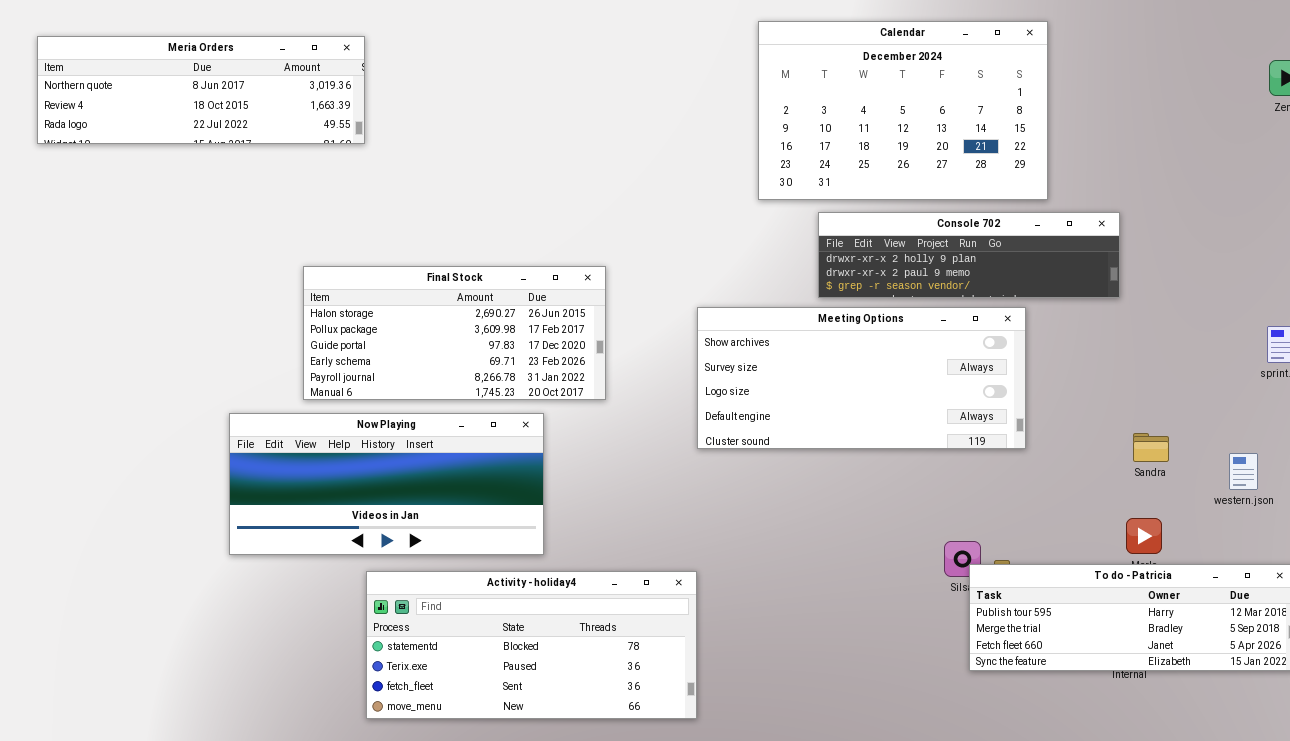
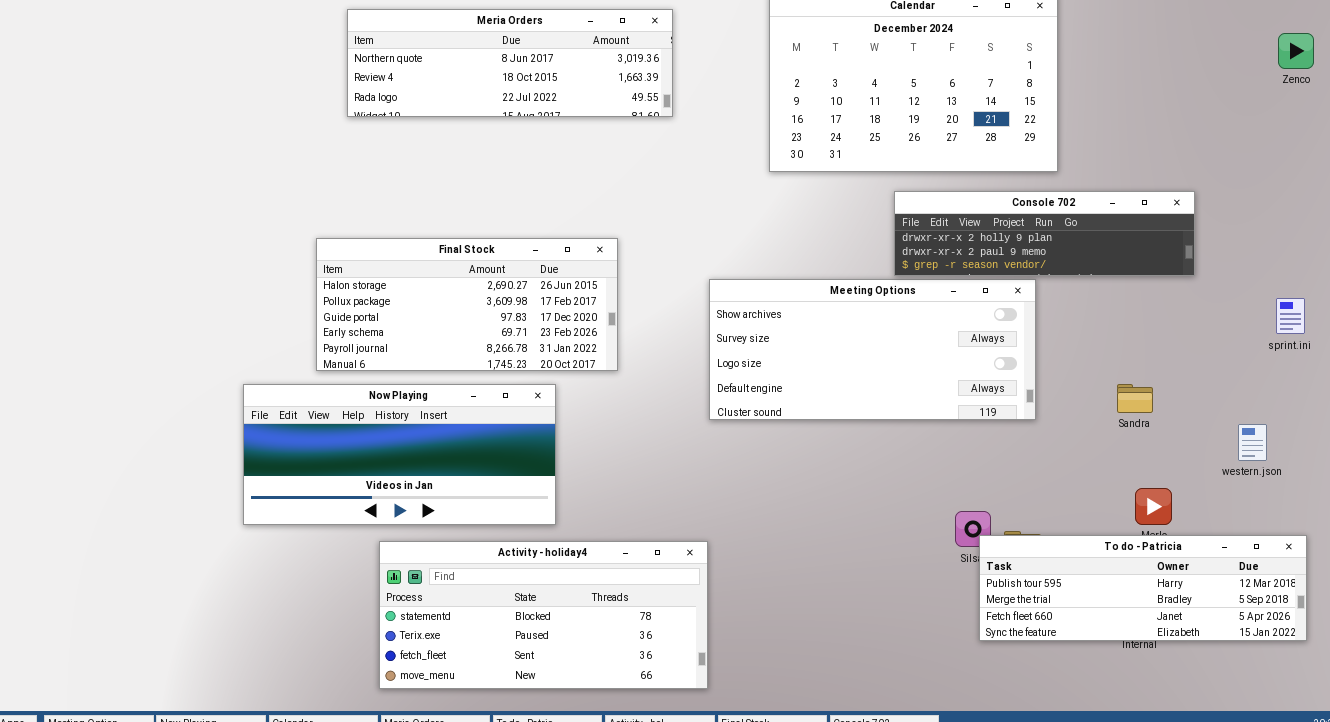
Meria Orders: [37,36,365,144] -> [347,9,673,117], moved
Console 702: [818,212,1120,298] -> [894,191,1195,276], moved
Sandra: [1133,433,1169,462] -> [1117,384,1153,413], moved

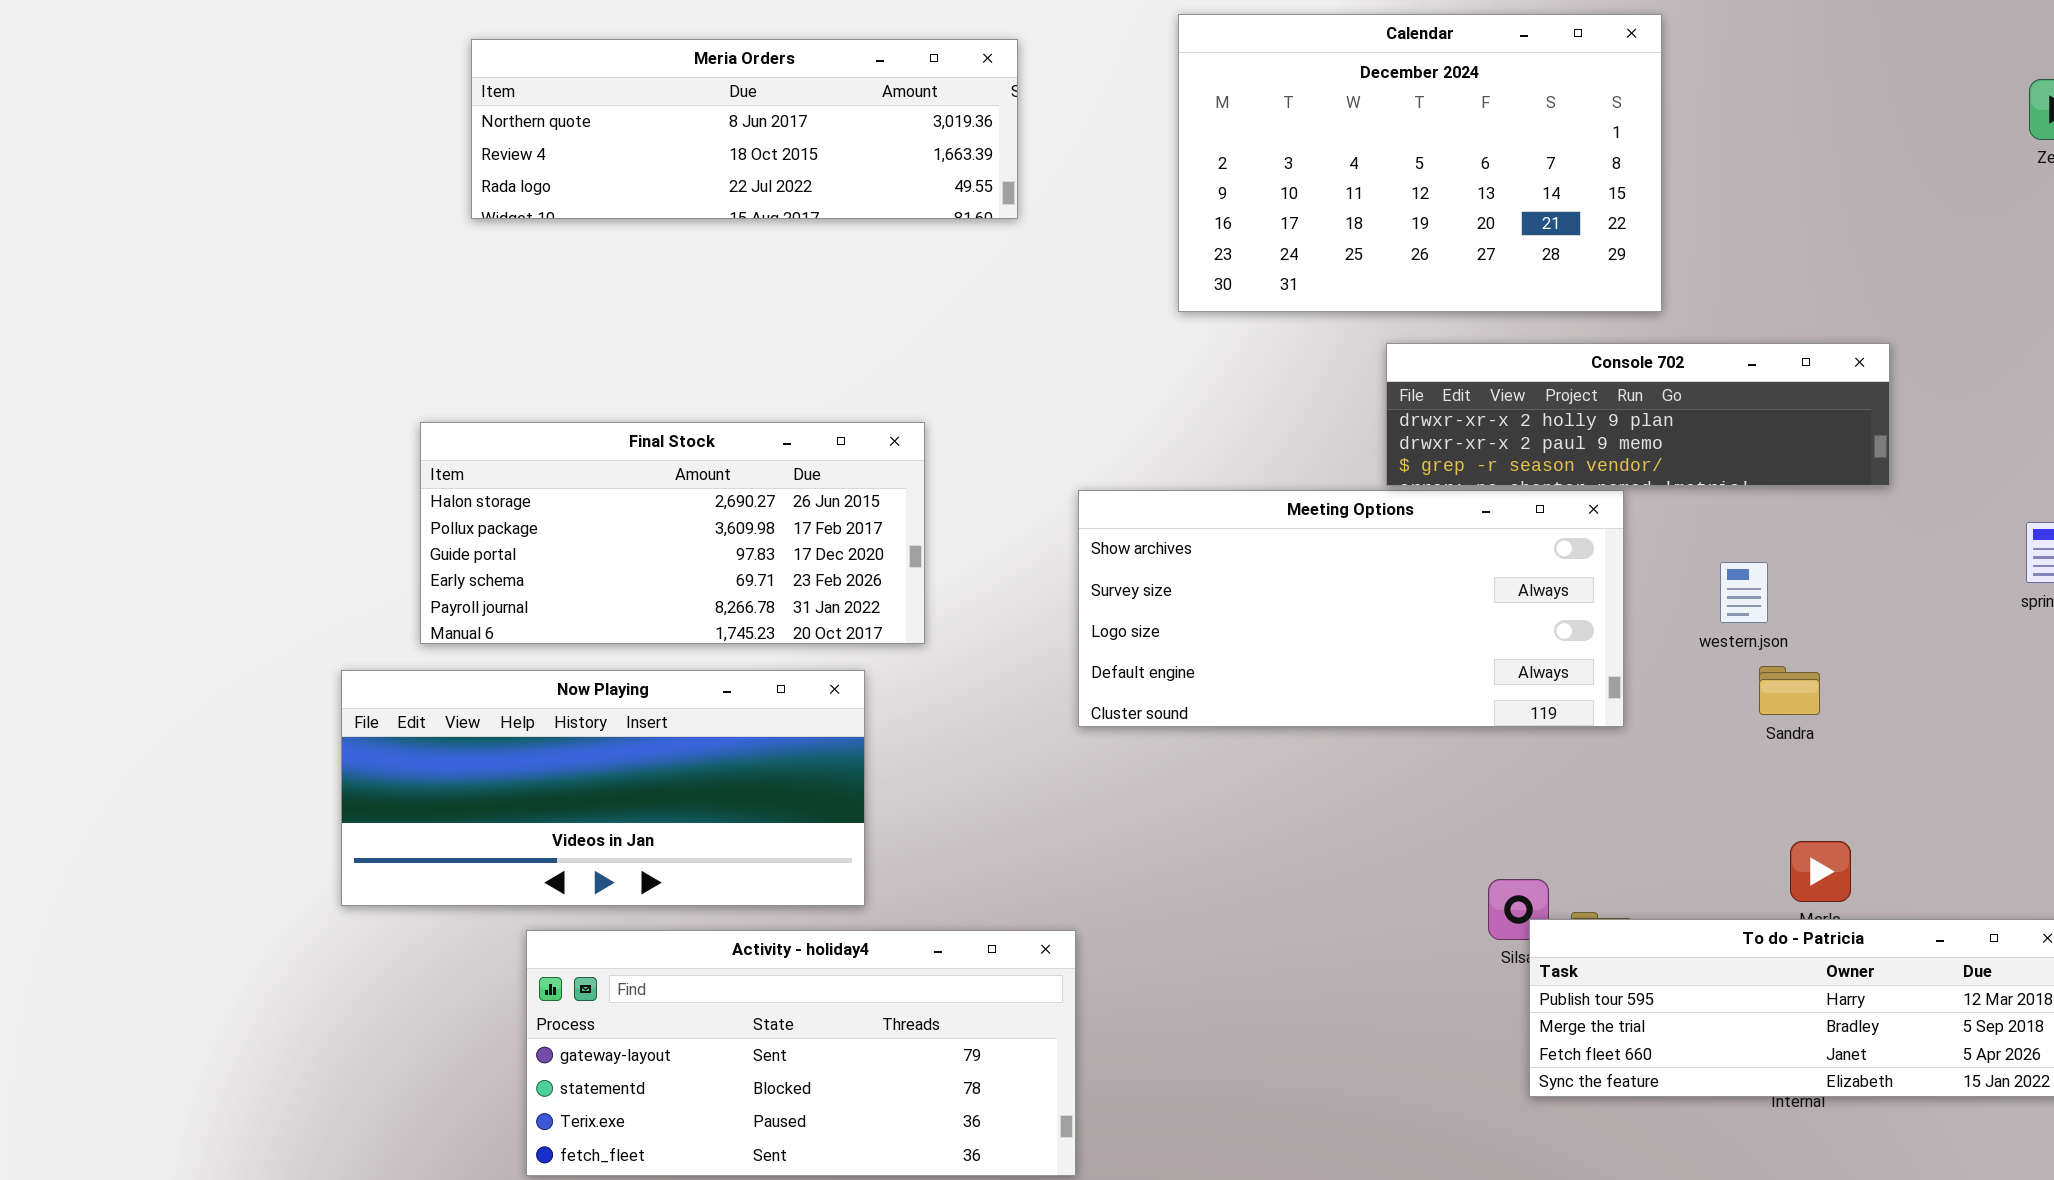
Now Playing: [243,384,556,525] -> [341,670,865,906], moved
western.json: [1238,424,1267,461] -> [1720,562,1768,623], moved
Activity - holiday4: [379,541,708,689] -> [526,930,1076,1176], scrolled up 1 row

